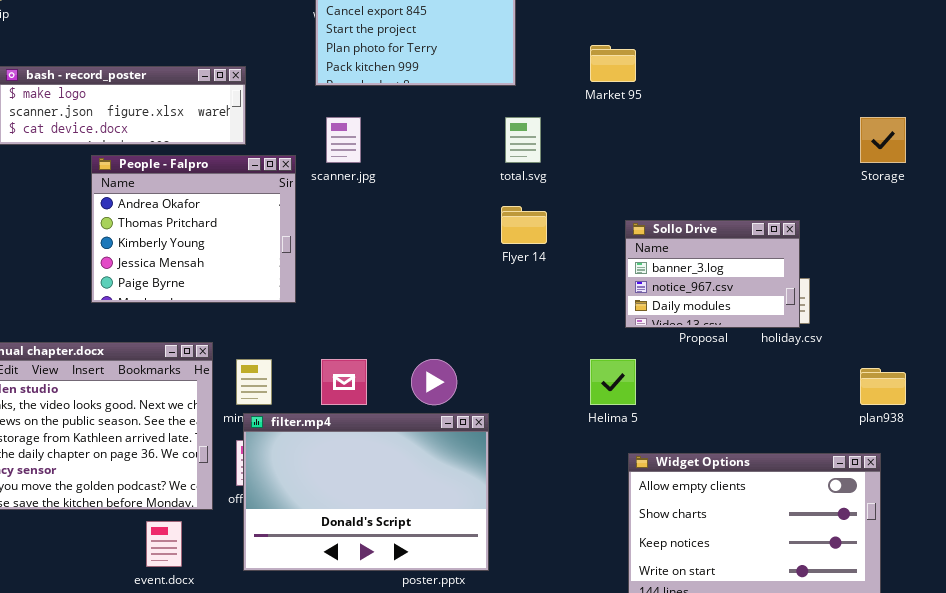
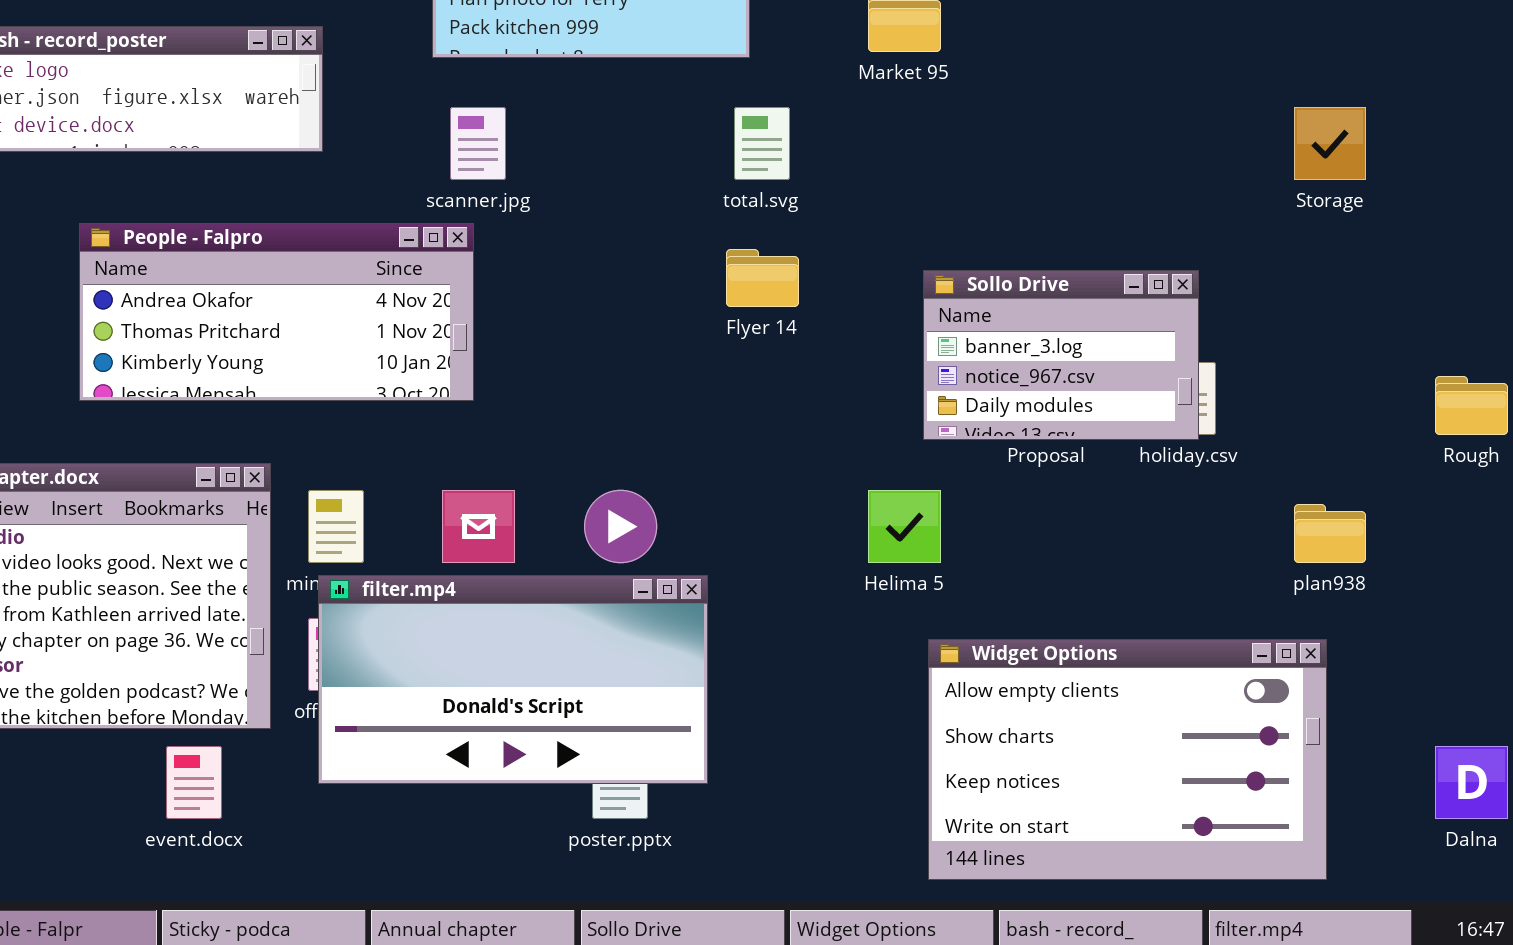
People - Falpro: [91,155,296,303] -> [79,223,474,401], resized
filter.mp4: [243,413,489,571] -> [318,575,708,784], resized

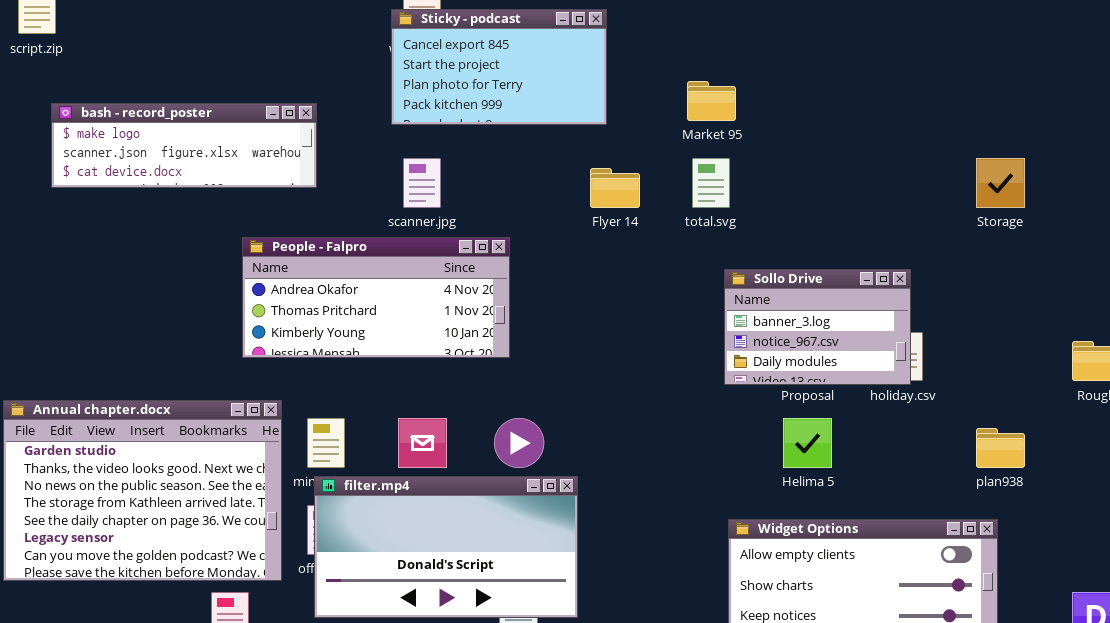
total.svg: [734,107,790,180] -> [692,158,730,208], moved
People - Falpro: [79,223,474,401] -> [242,237,510,358], moved
Flyer 14: [726,249,799,307] -> [590,168,640,208], moved
Helima 5: [868,490,941,563] -> [783,418,832,468], moved

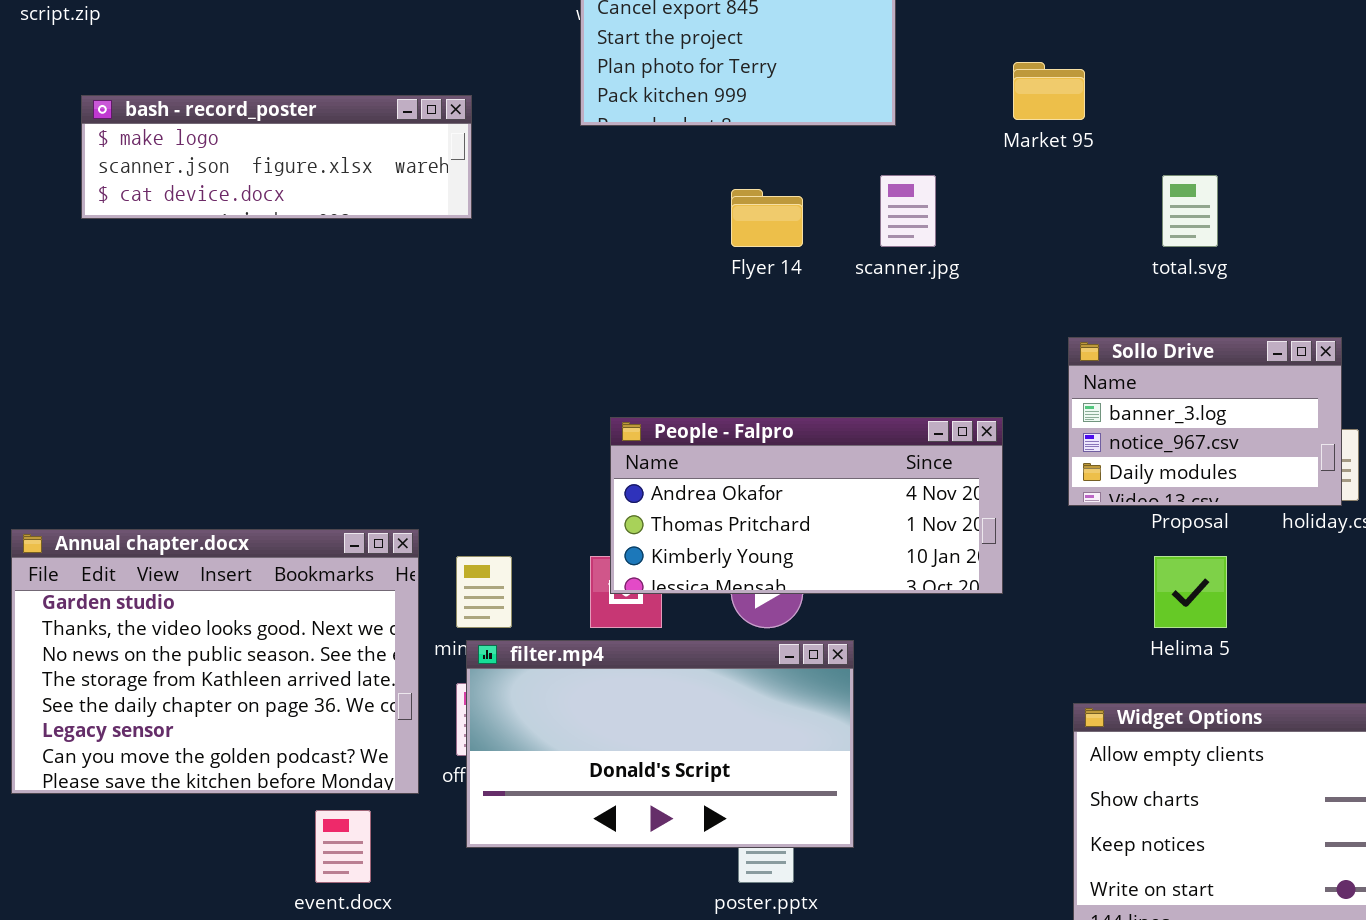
scanner.jpg: [403,158,441,208] -> [880,175,936,247], moved
total.svg: [692,158,730,208] -> [1162,175,1218,247], moved
Flyer 14: [590,168,640,208] -> [731,189,803,247], moved
People - Falpro: [242,237,510,358] -> [610,417,1003,594], moved

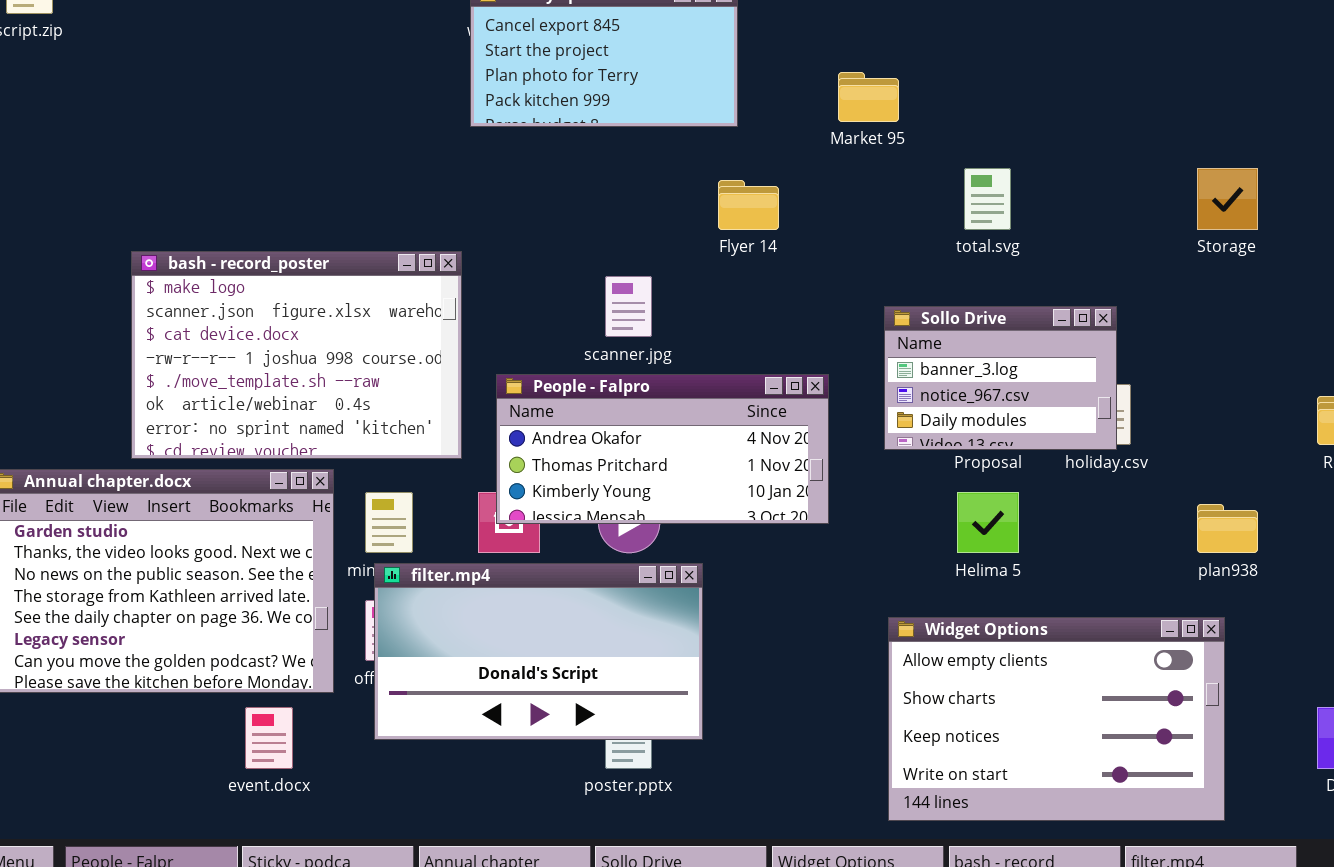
bash - record_poster: [81,95,472,219] -> [131,251,462,459], moved, resized
scanner.jpg: [880,175,936,247] -> [605,276,652,337], moved
Flyer 14: [731,189,803,247] -> [718,180,779,230], moved

